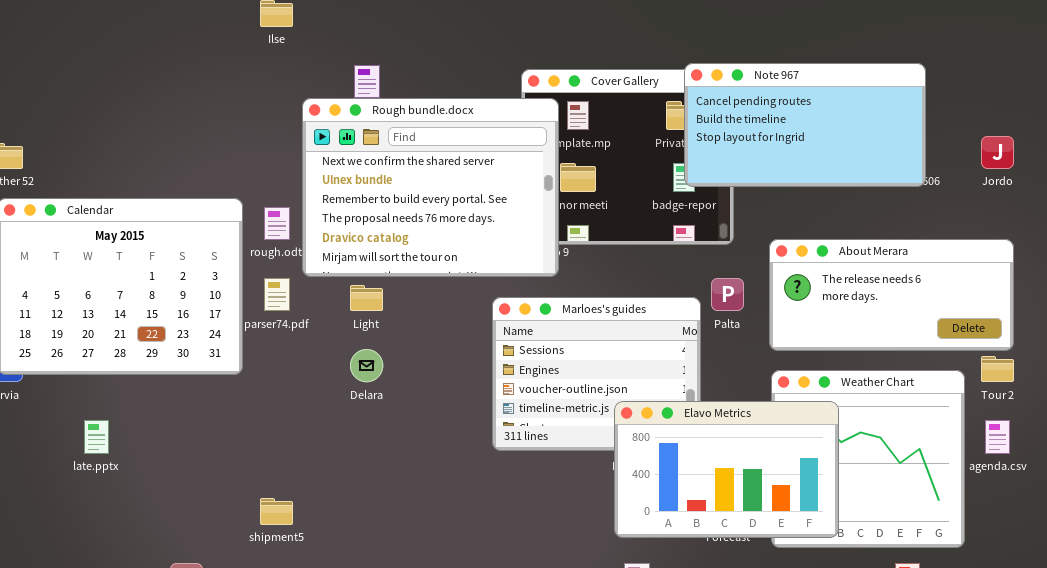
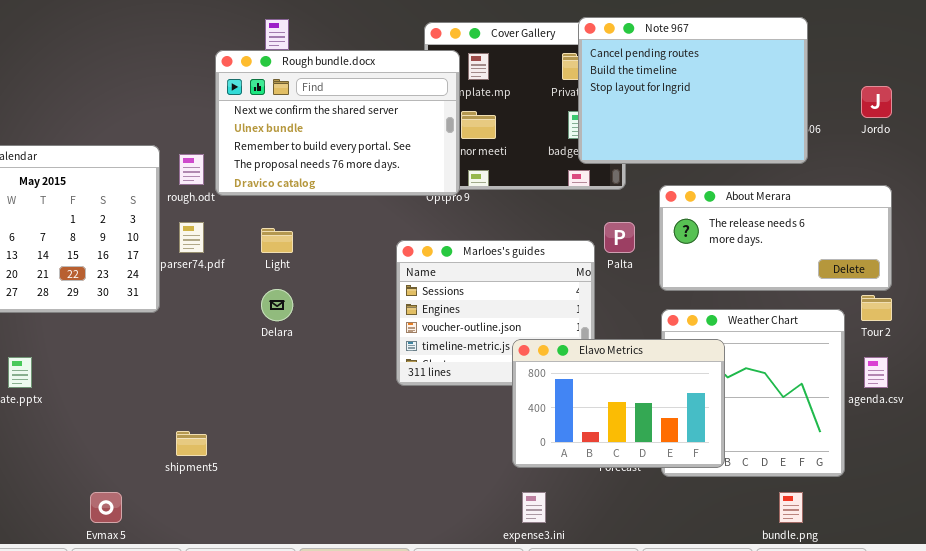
Note 967: [684,63,926,187] -> [578,17,808,164], resized
Rough bundle.docx: [302,98,559,277] -> [215,50,460,196], resized

